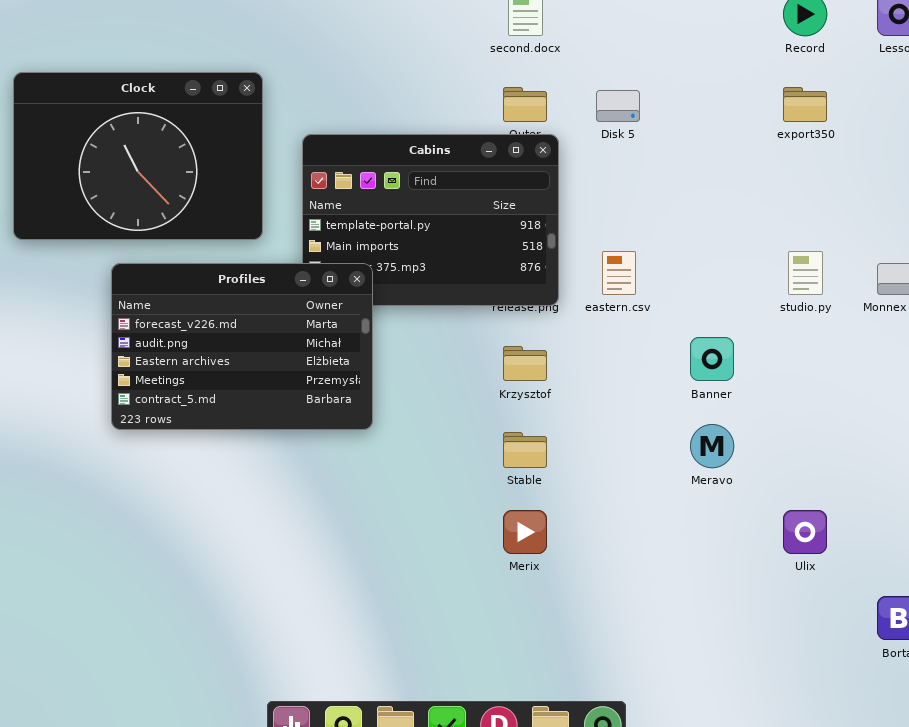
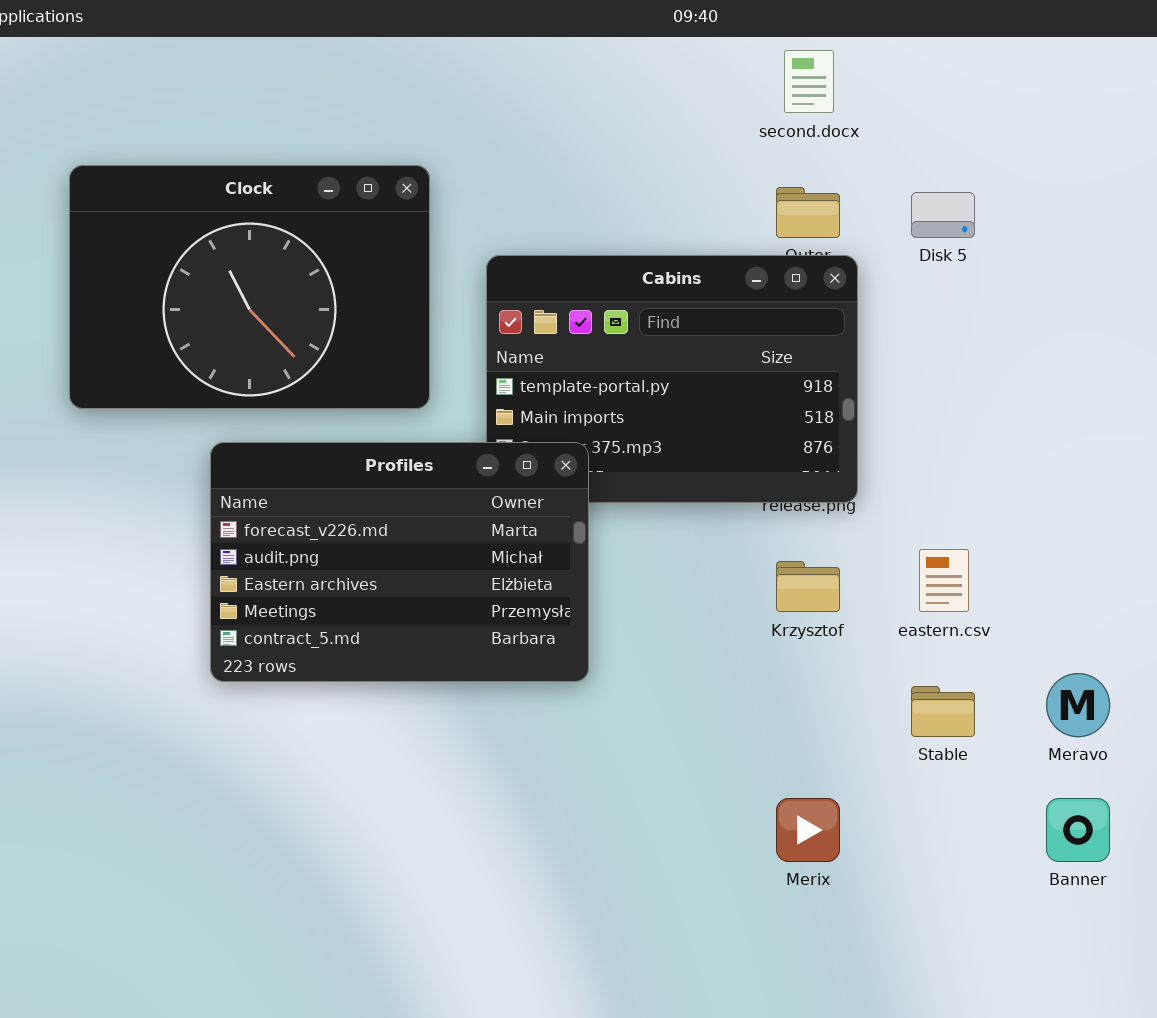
eastern.csv: [602,251,636,295] -> [919,549,969,612], moved
Banner: [690,337,734,381] -> [1046,798,1110,862], moved
Stable: [503,432,547,468] -> [911,686,975,737], moved

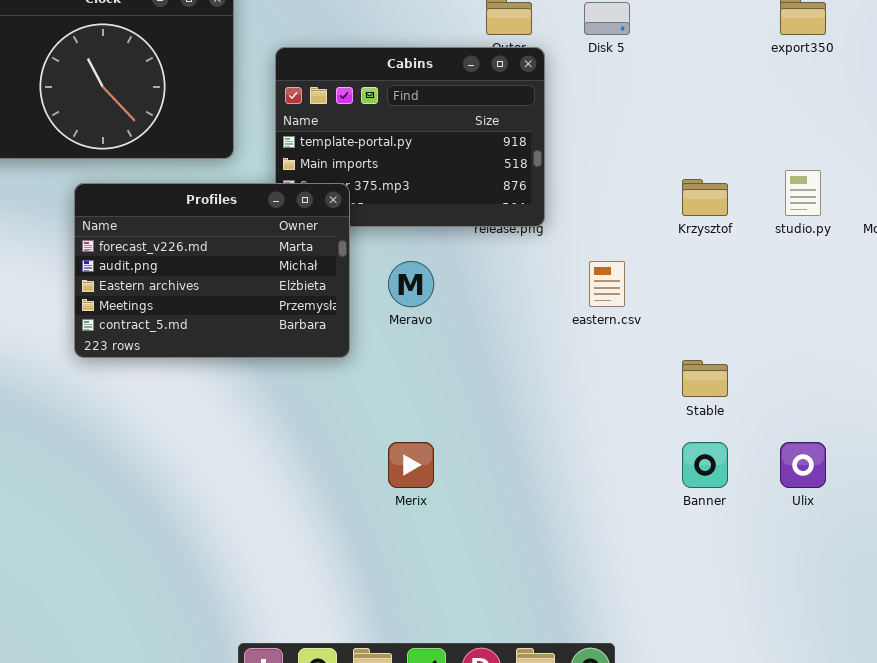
Krzysztof: [776,561,840,612] -> [682,179,728,216], moved
Meravo: [1046,673,1110,737] -> [388,261,434,307], moved
Stable: [911,686,975,737] -> [682,360,728,397], moved
Merix: [776,798,840,862] -> [388,442,434,488], moved

